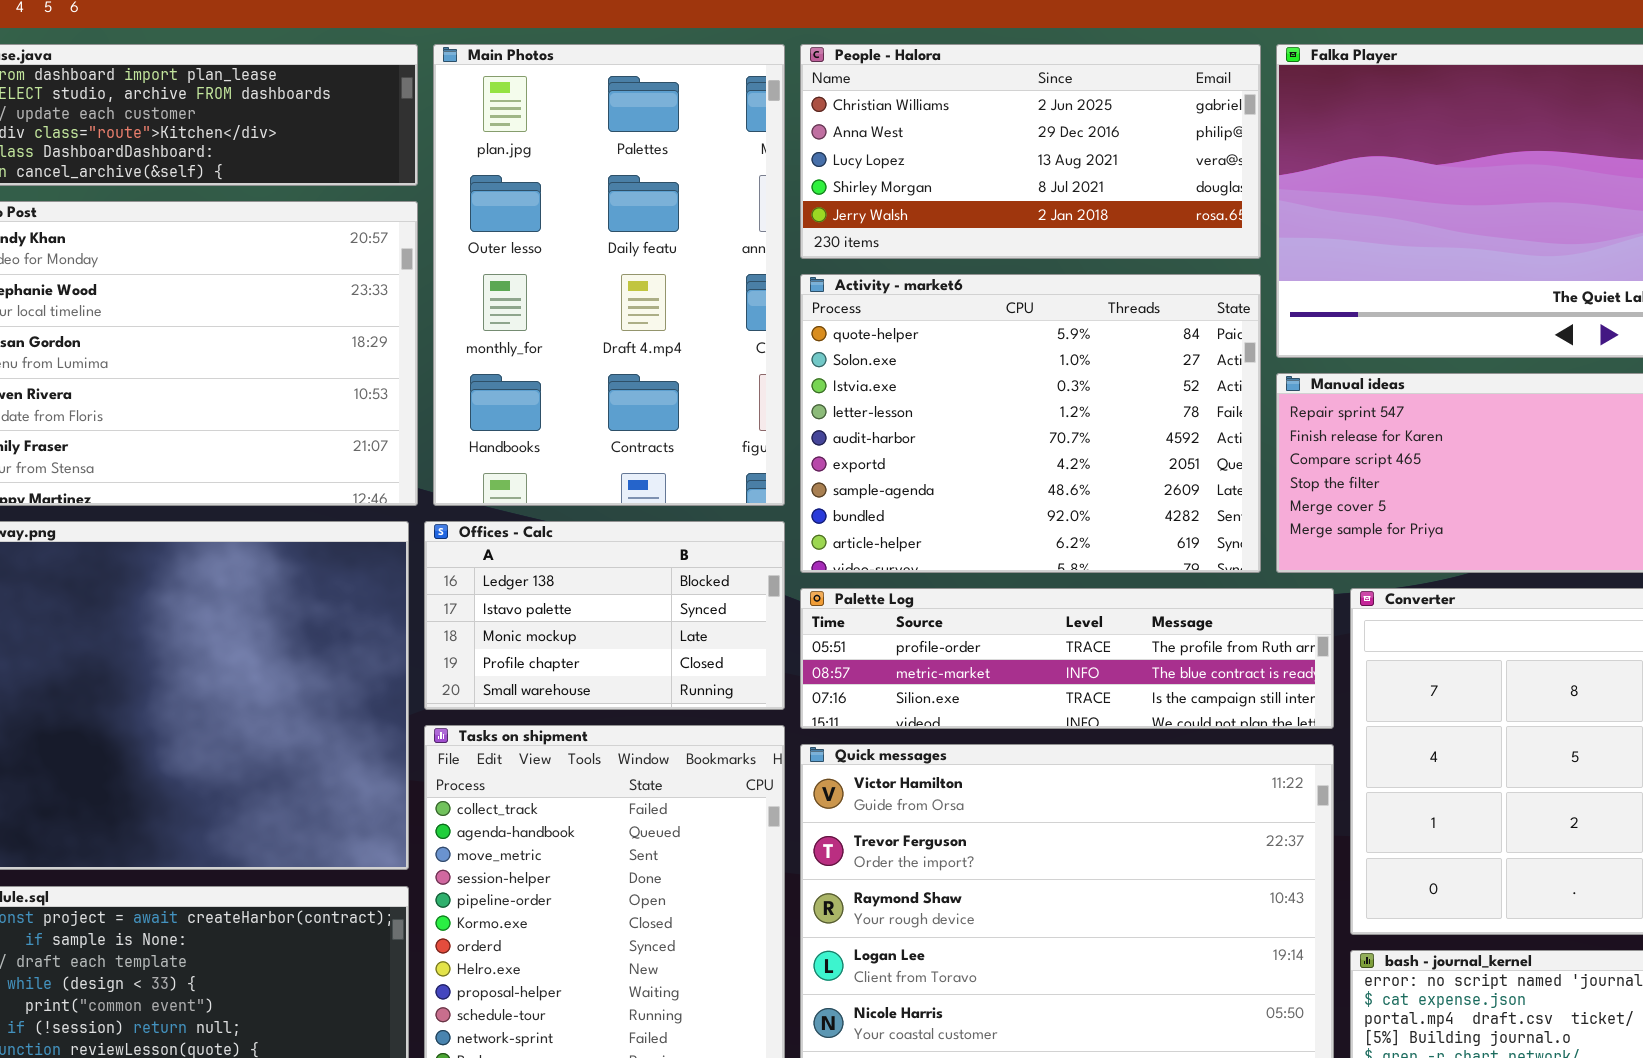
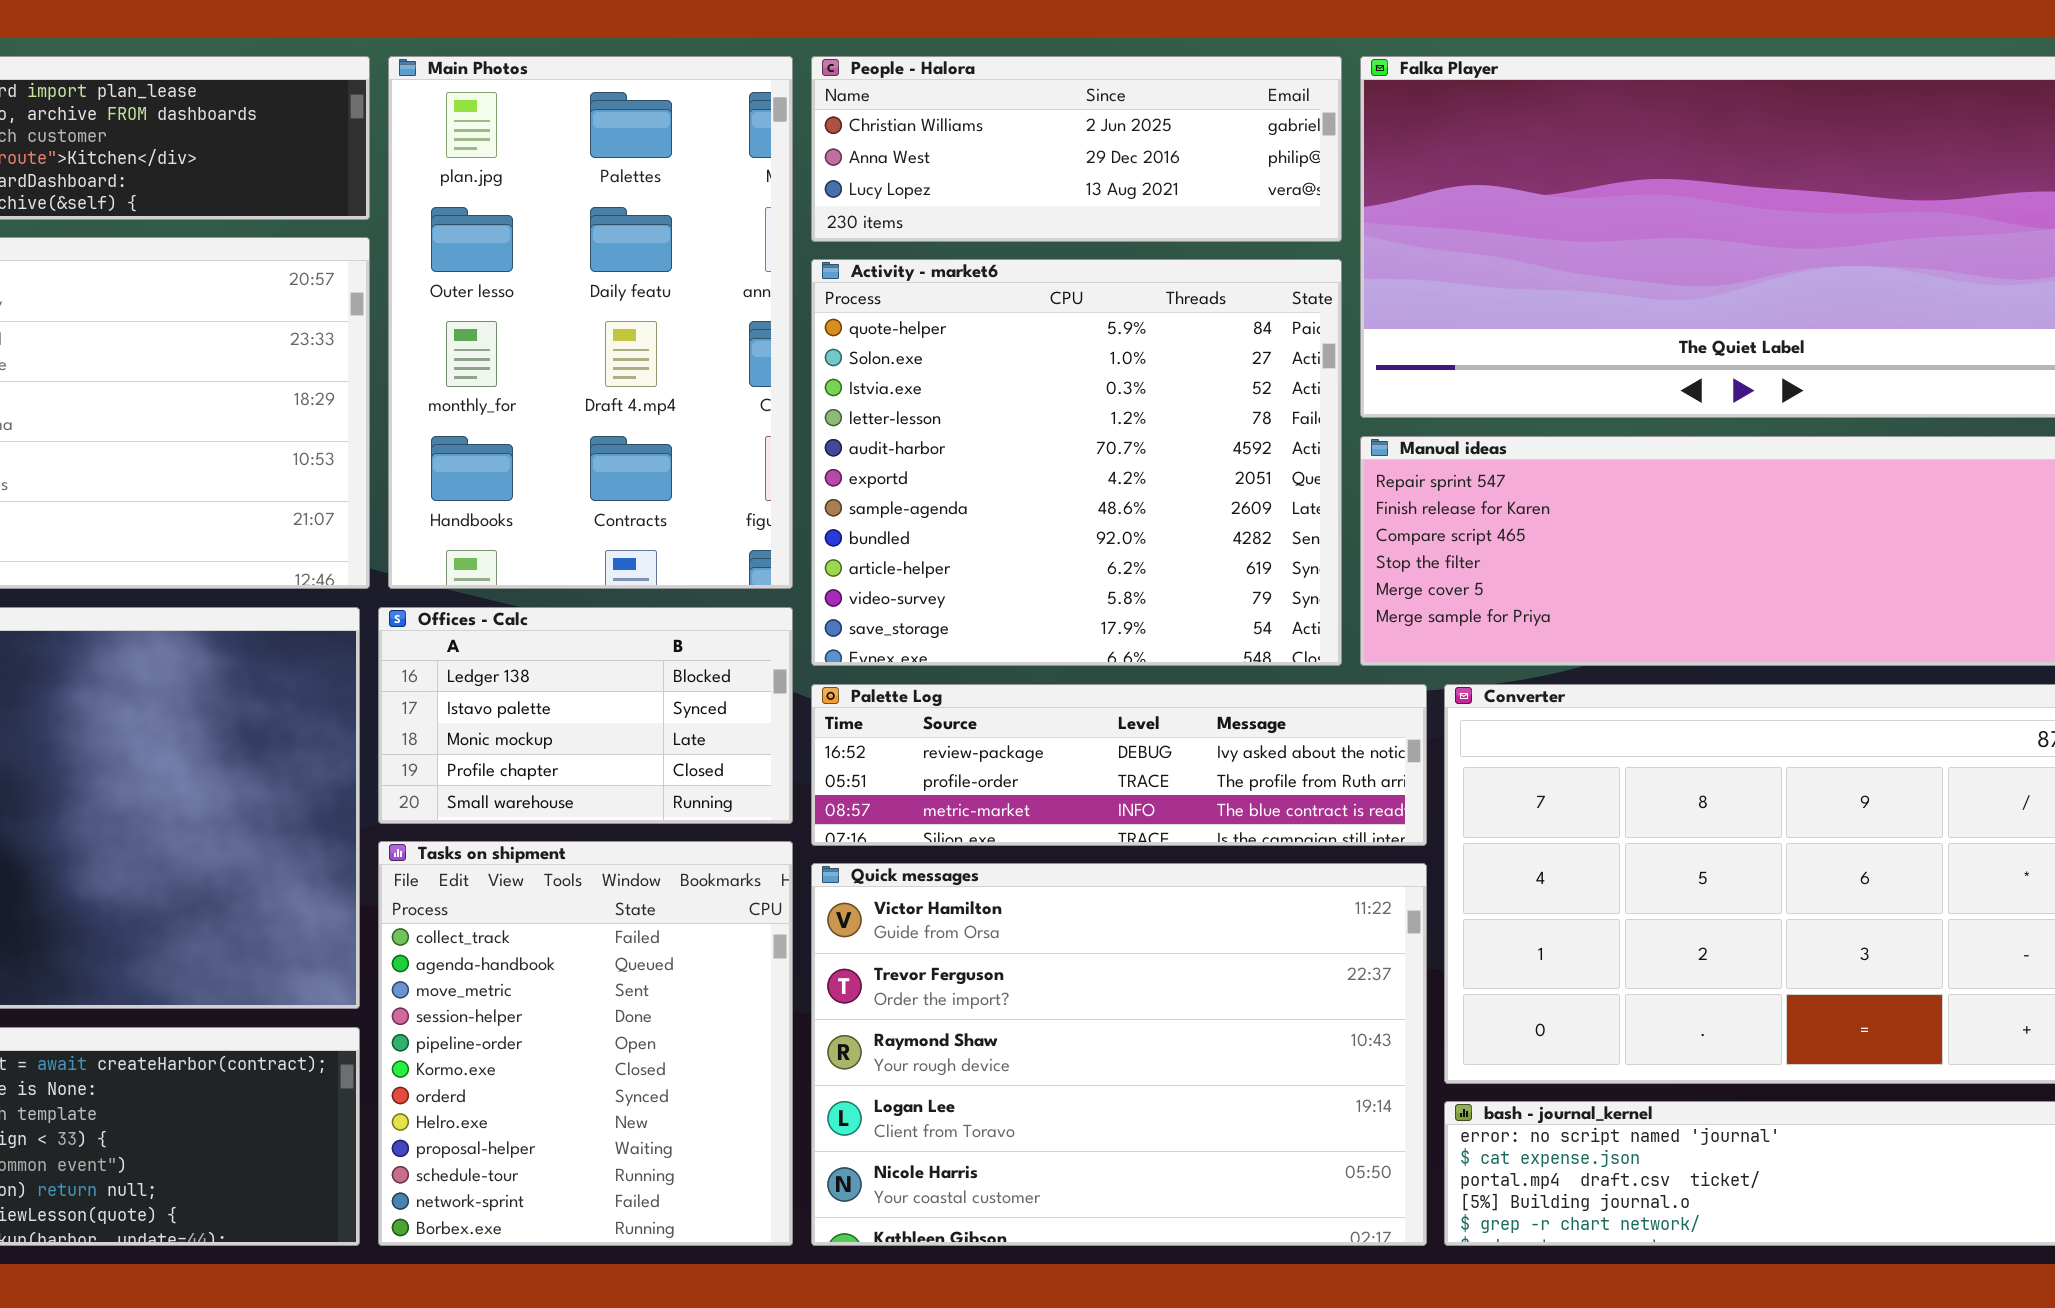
People - Halora: [800,44,1261,259] -> [811,56,1342,242], resized
Activity - market6: [800,274,1261,573] -> [811,259,1342,666], resized
Palette Log: [800,588,1334,729] -> [811,684,1427,846], scrolled up 1 row

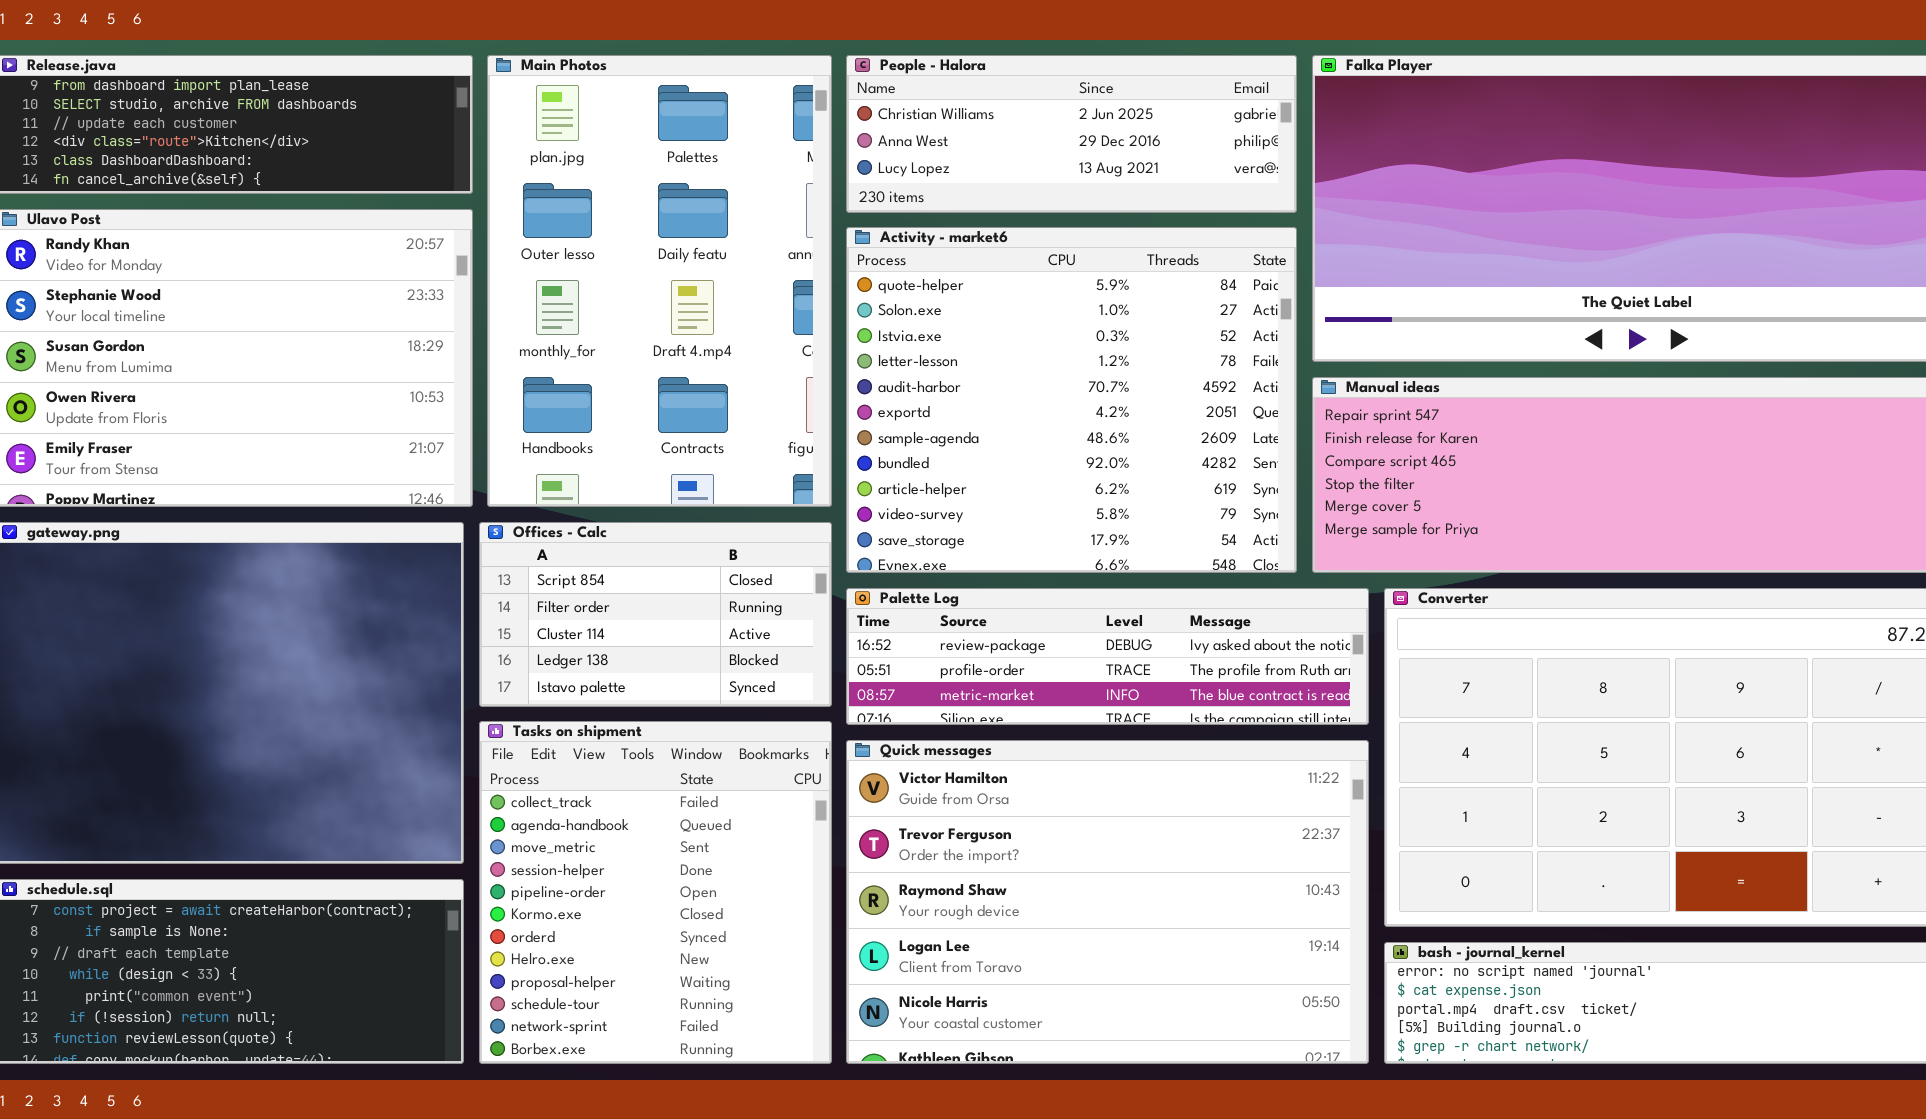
Offices - Calc: [378,607,793,824] -> [479,522,832,707], scrolled up 3 rows

